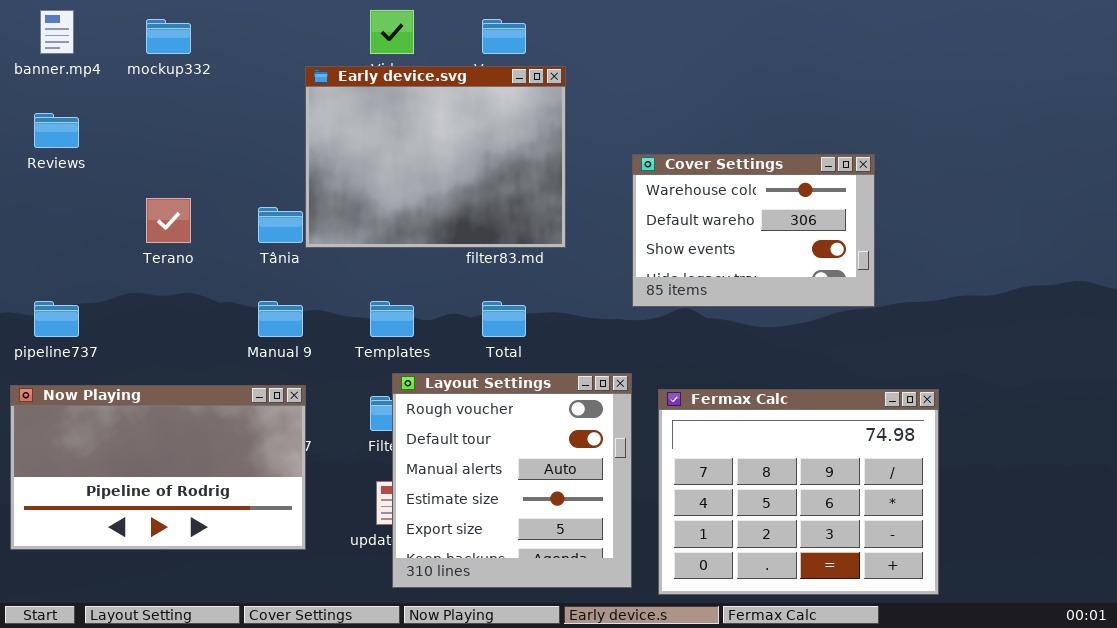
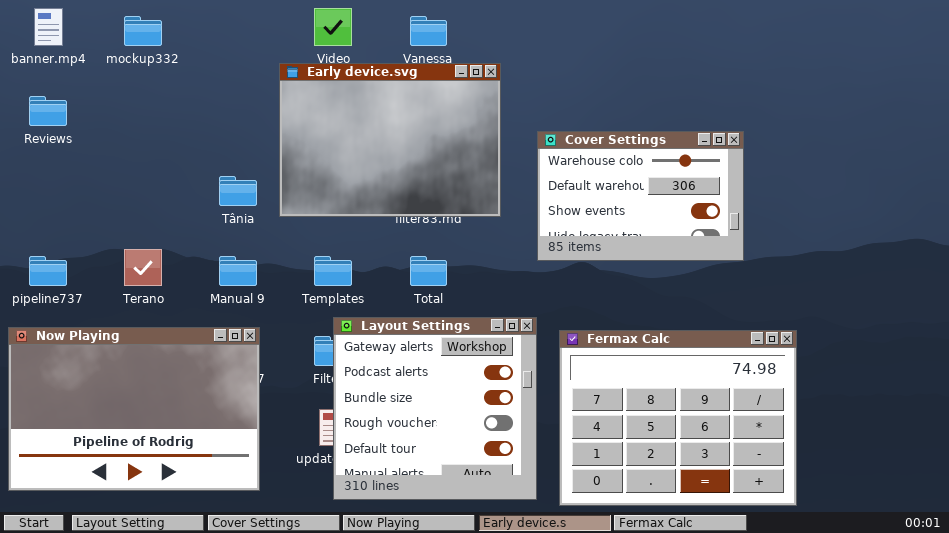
Early device.svg: [305,66,566,248] -> [279,63,501,217], moved
Terano: [146,198,191,243] -> [124,249,162,286], moved
Layout Settings: [392,373,632,588] -> [333,317,537,500], scrolled up 3 rows
Now Playing: [10,385,306,550] -> [8,327,260,491], resized

